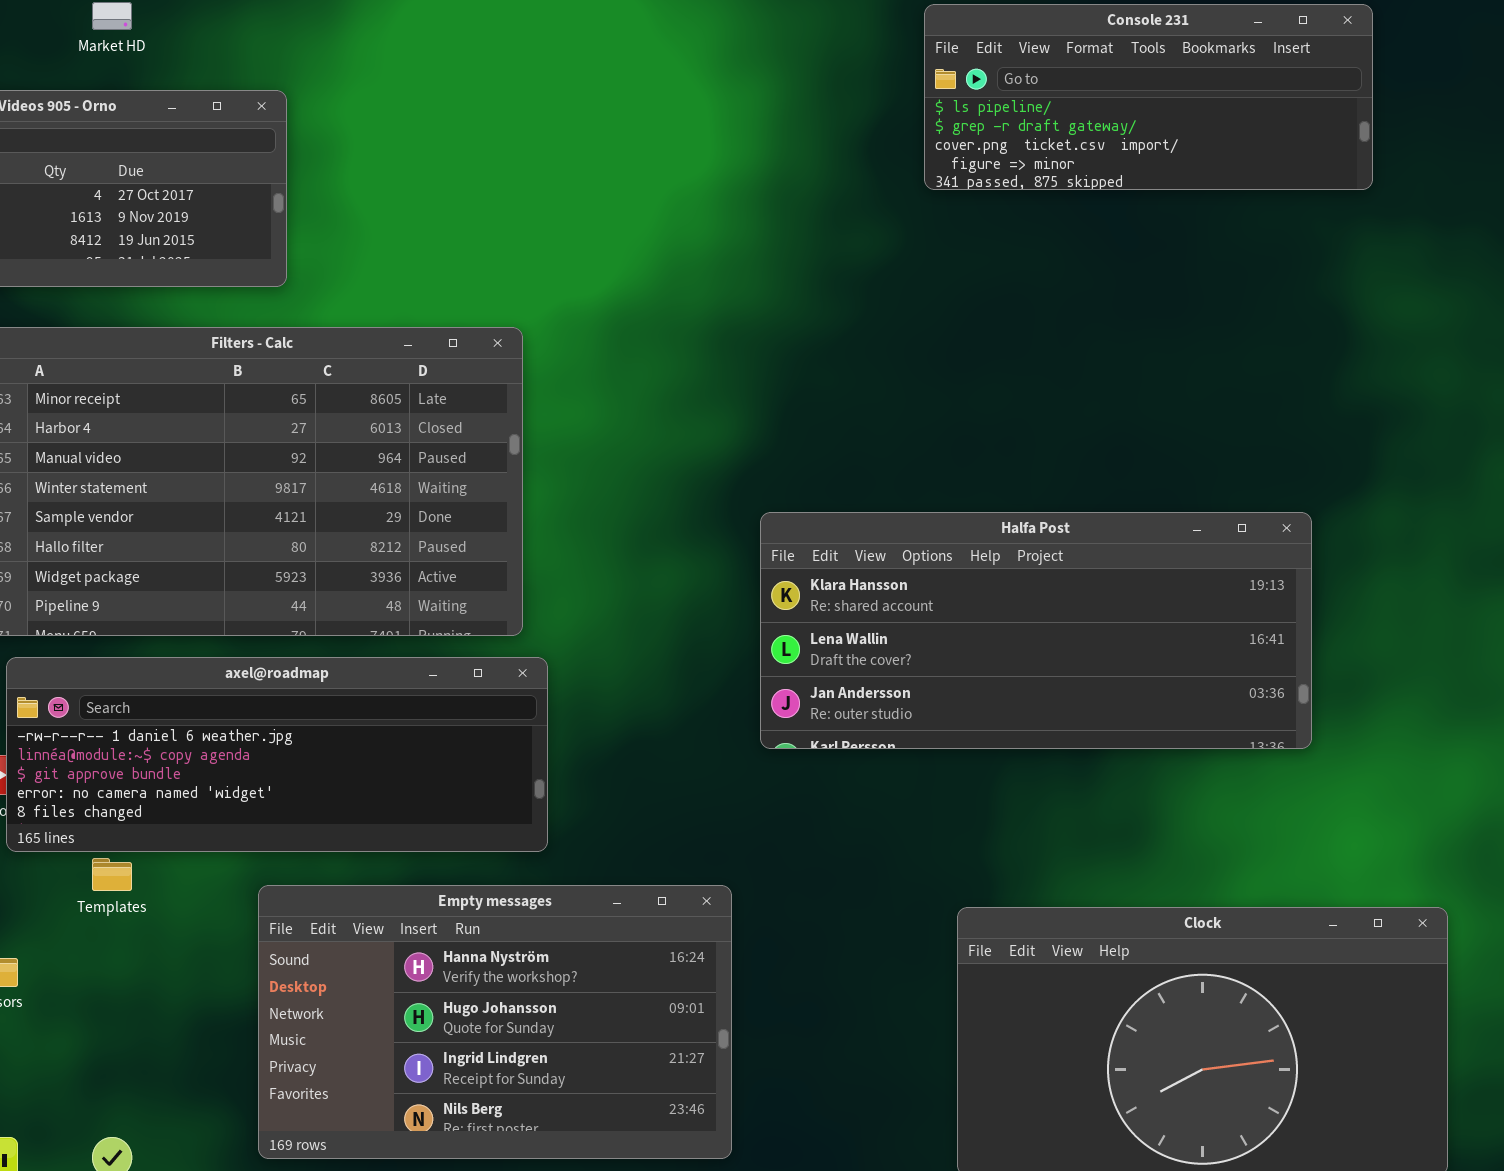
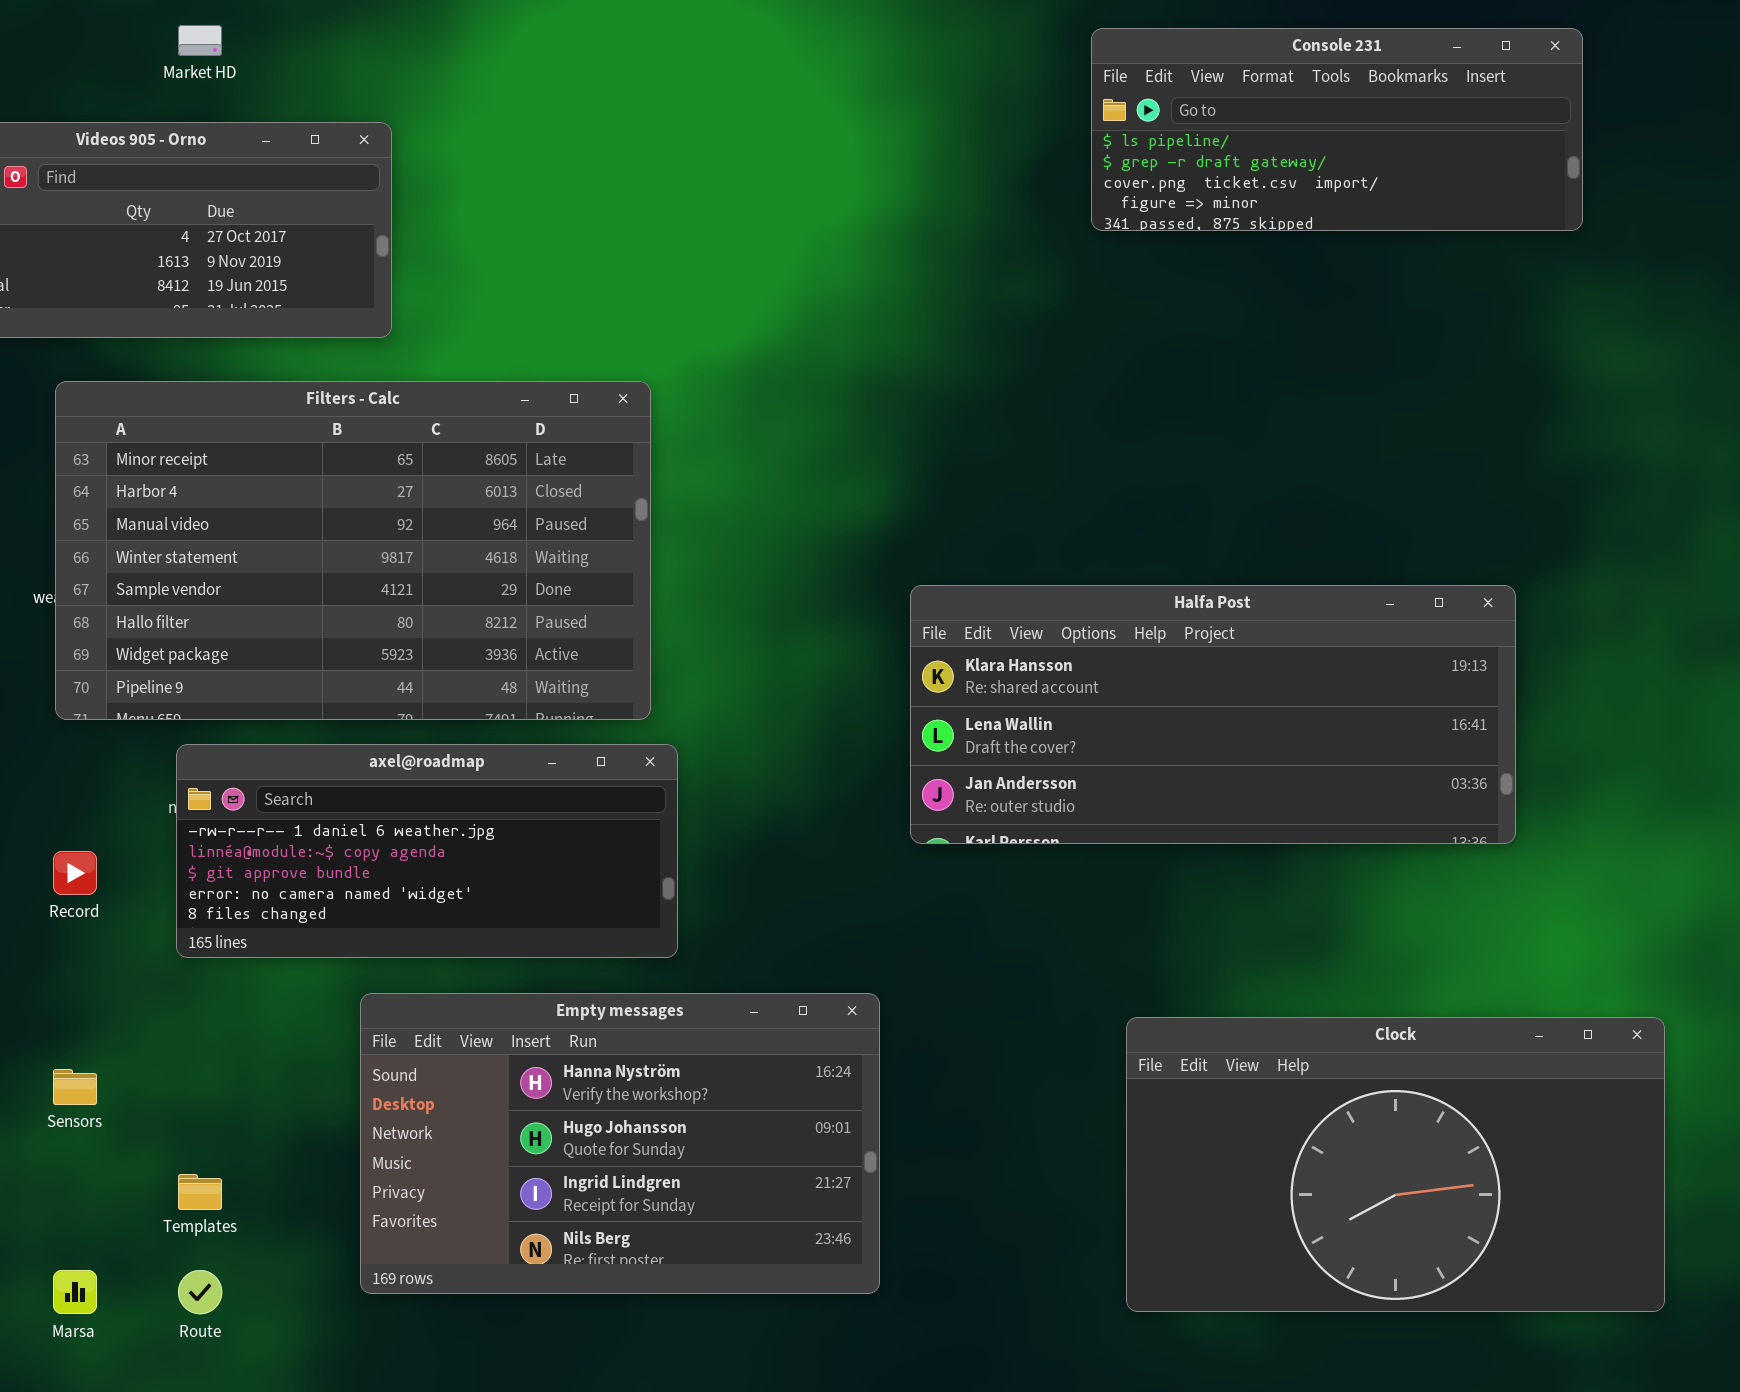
axel@roadmap: [6,657,548,852] -> [176,744,678,958], resized
Templates: [92,858,132,891] -> [178,1174,222,1210], moved

